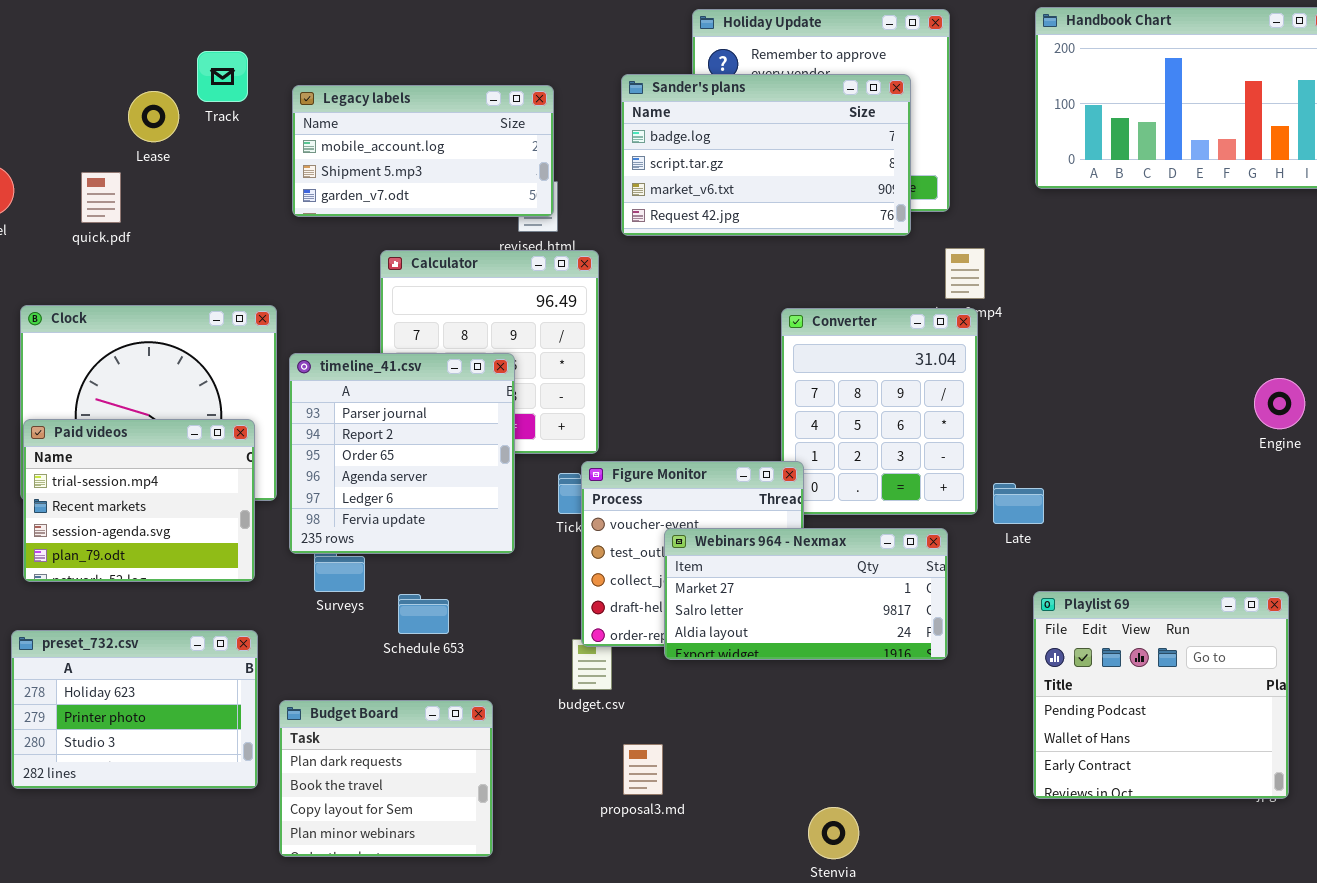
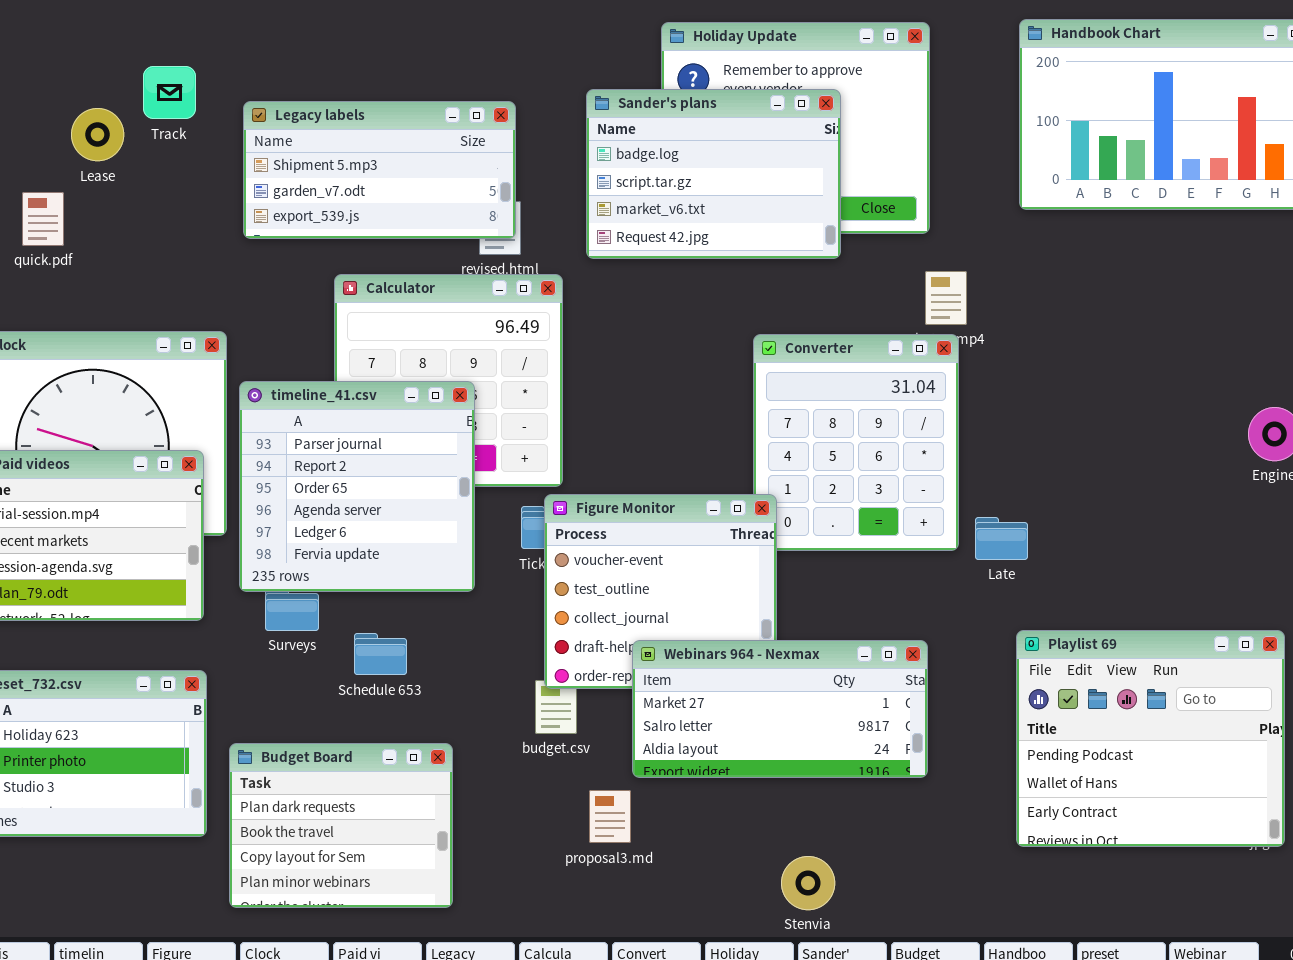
Sander's plans: [621,74,911,236] -> [586,89,841,259], resized
Legacy labels: [292,85,554,217] -> [243,101,516,239], scrolled down 1 row
Webinars 964 - Nexmax: [664,528,948,660] -> [632,640,928,778], moved

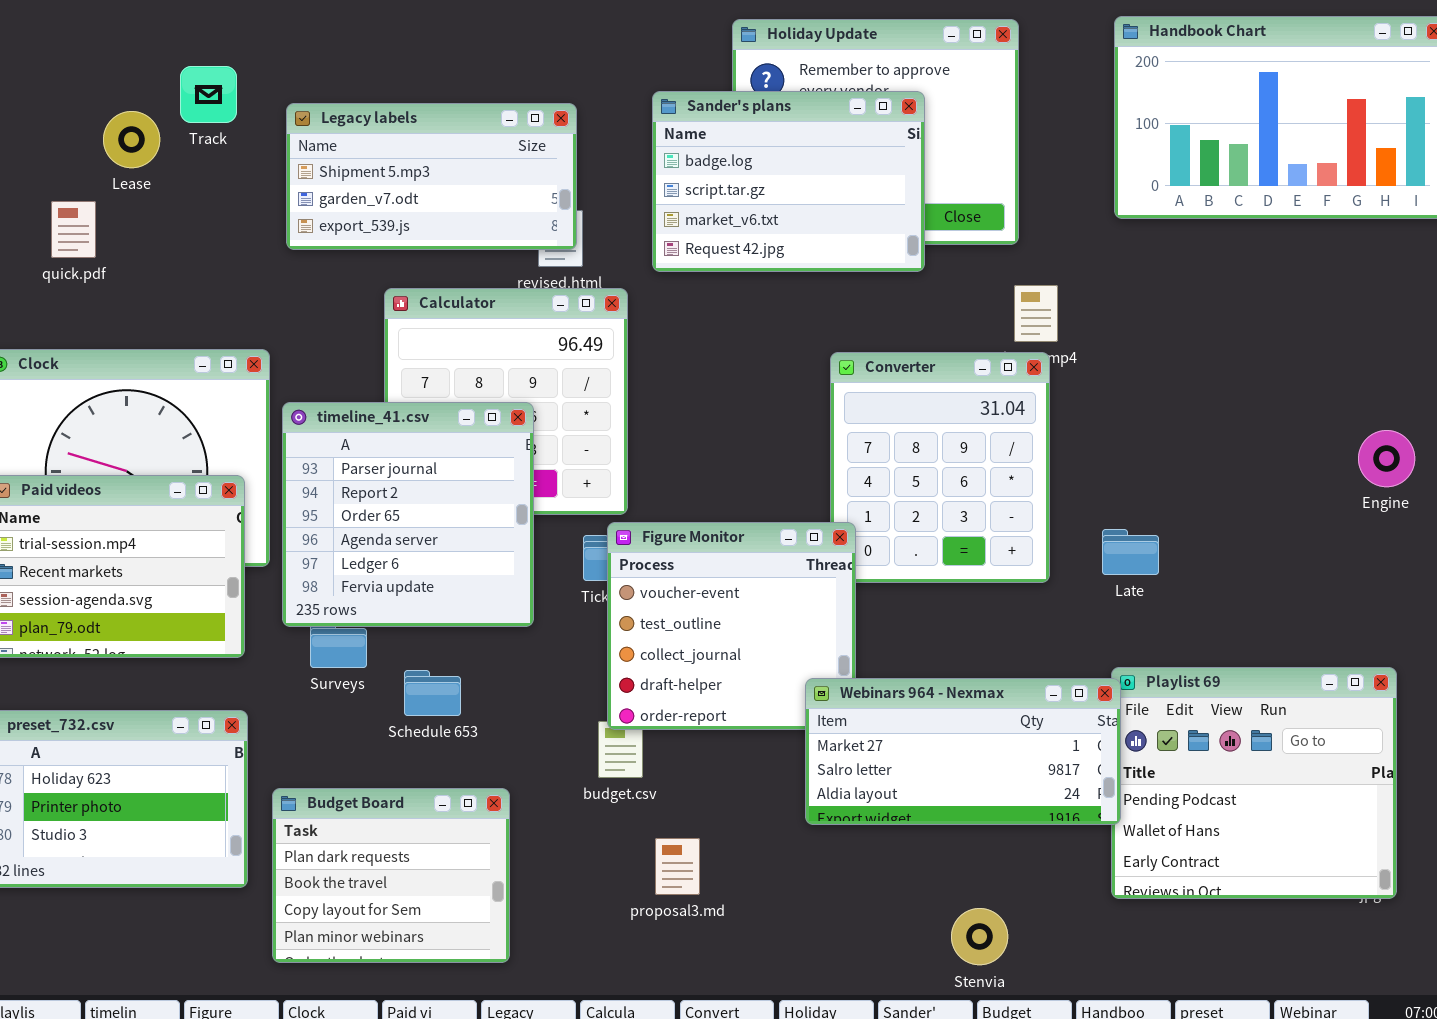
Late: [975,517,1028,560] -> [1102,529,1159,575], moved
Webinars 964 - Nexmax: [632,640,928,778] -> [805,678,1121,825], moved
Stenvia: [781,856,835,910] -> [951,908,1008,965], moved

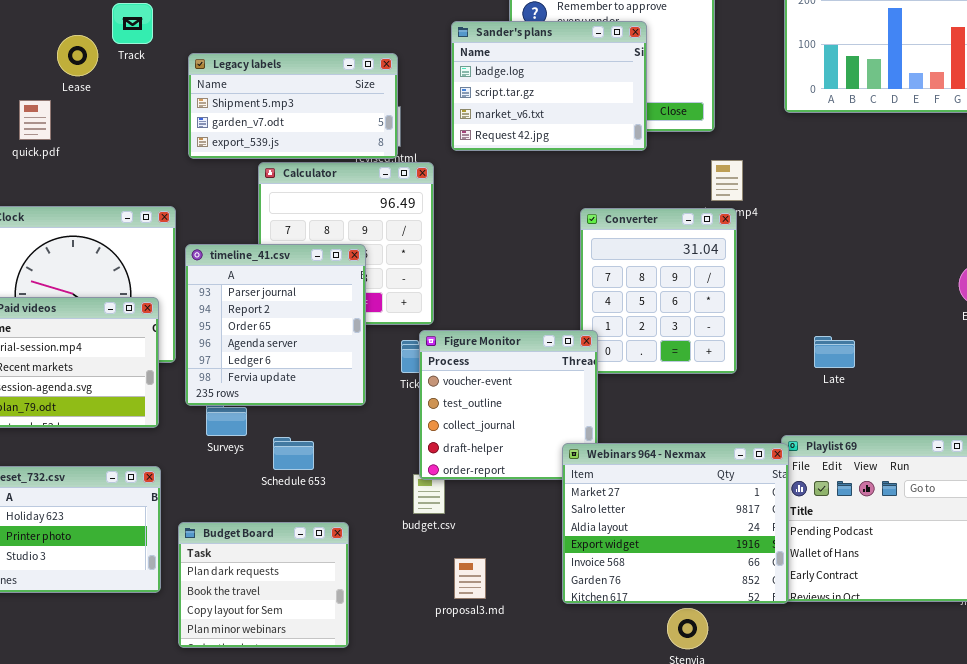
Legacy labels: [286,103,577,250] -> [188,53,398,159], moved
Late: [1102,529,1159,575] -> [814,336,855,368], moved
Webinars 964 - Nexmax: [805,678,1121,825] -> [562,443,789,604], resized

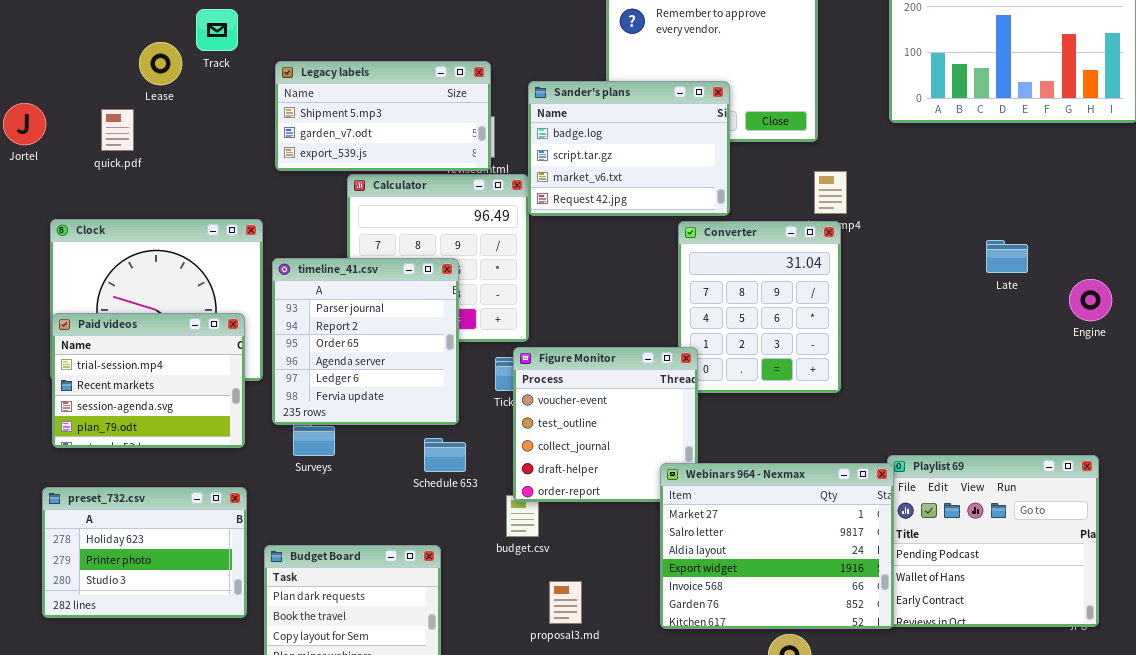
Sander's plans: [451,21,647,151] -> [528,81,730,216], moved
Late: [814,336,855,368] -> [986,240,1028,273], moved
Schedule 653: [273,437,314,470] -> [424,438,466,472], moved

